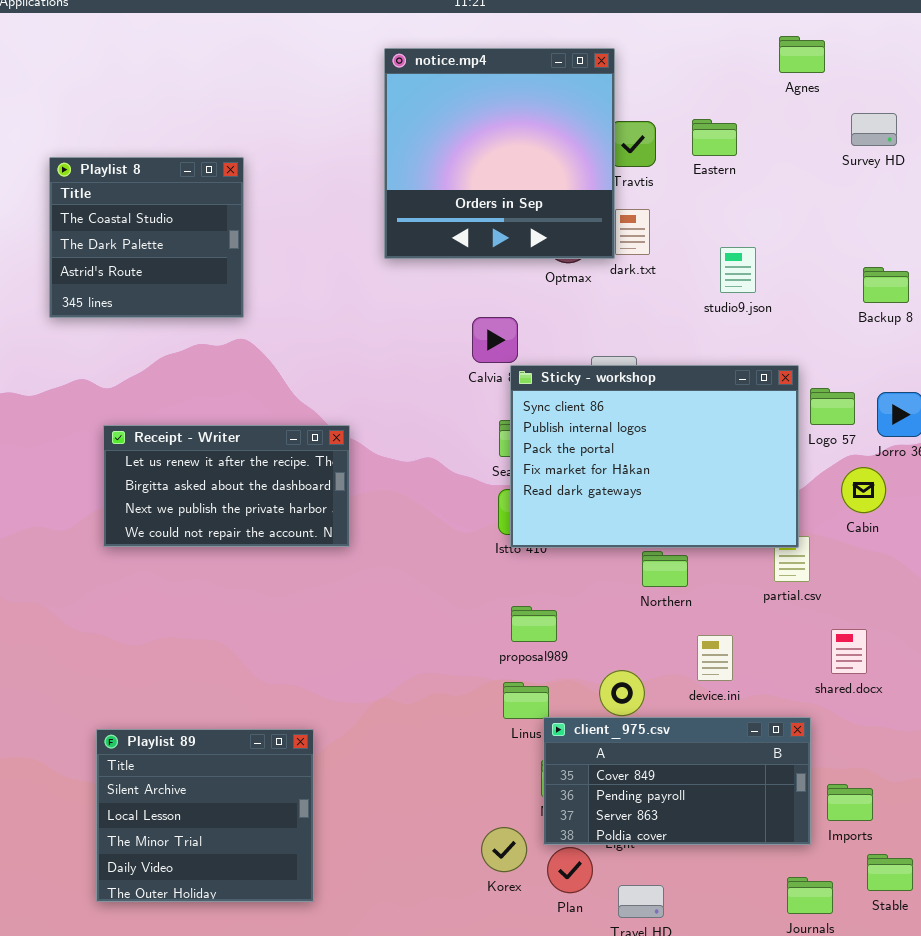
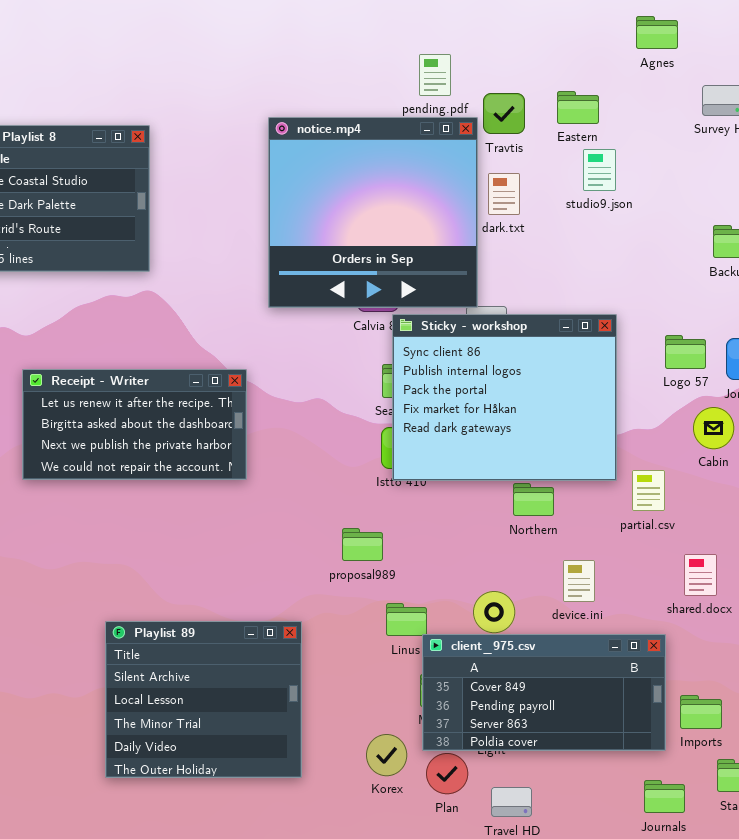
notice.mp4: [384,48,615,259] -> [268,117,478,308], moved
studio9.json: [720,247,756,293] -> [583,149,616,191], moved
Sticky - workshop: [510,365,799,548] -> [392,314,617,481], resized
proposal989: [511,606,557,642] -> [342,528,383,561], moved
Playlist 89: [96,729,314,902] -> [105,621,302,778], moved

